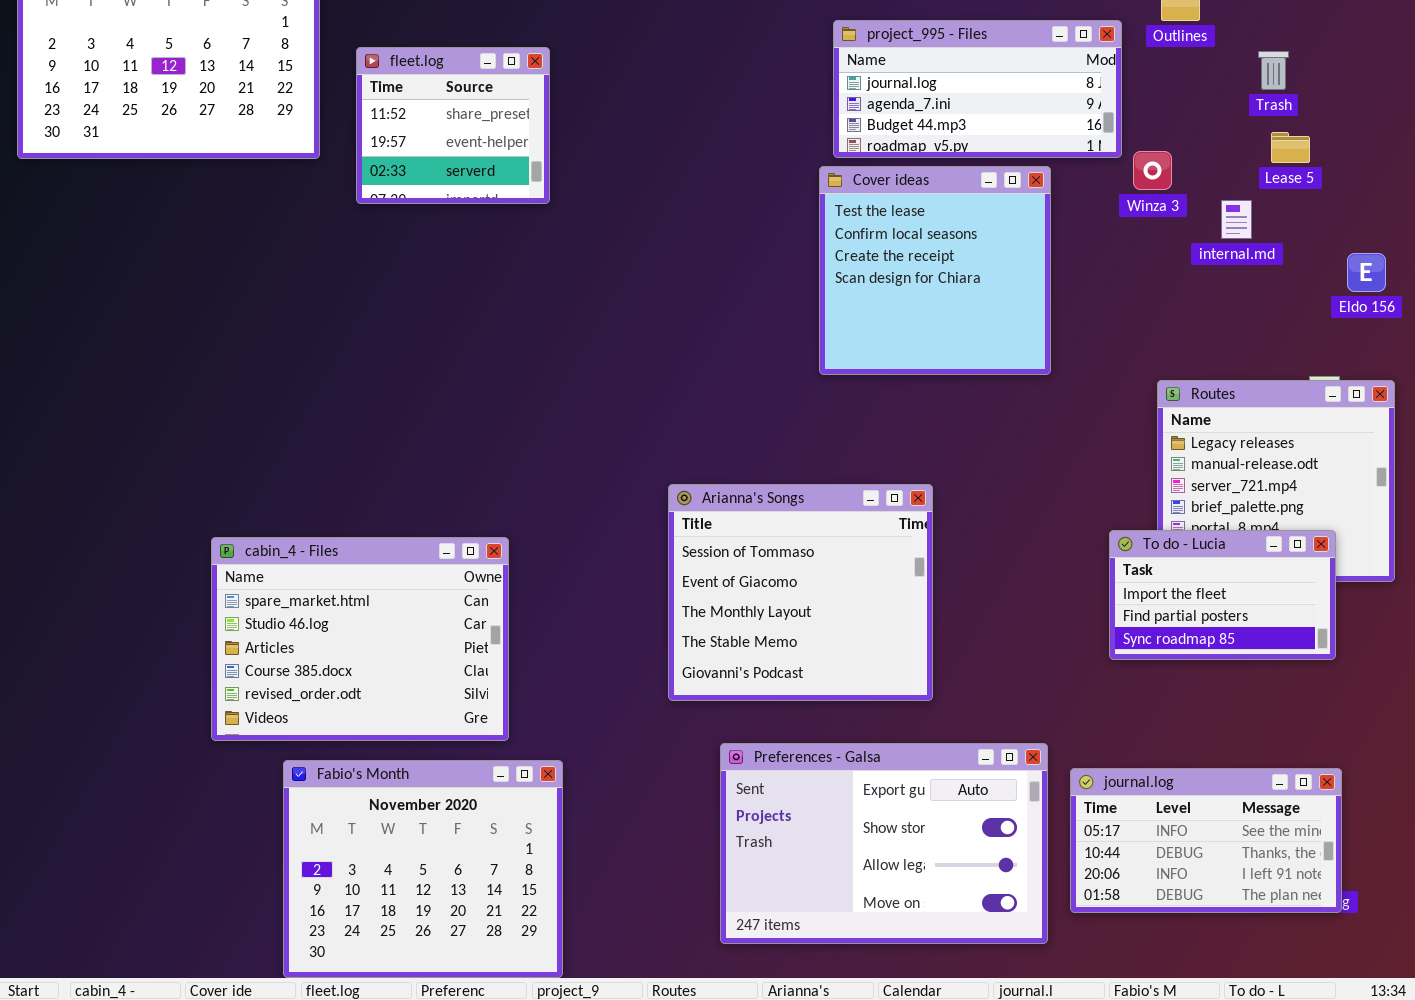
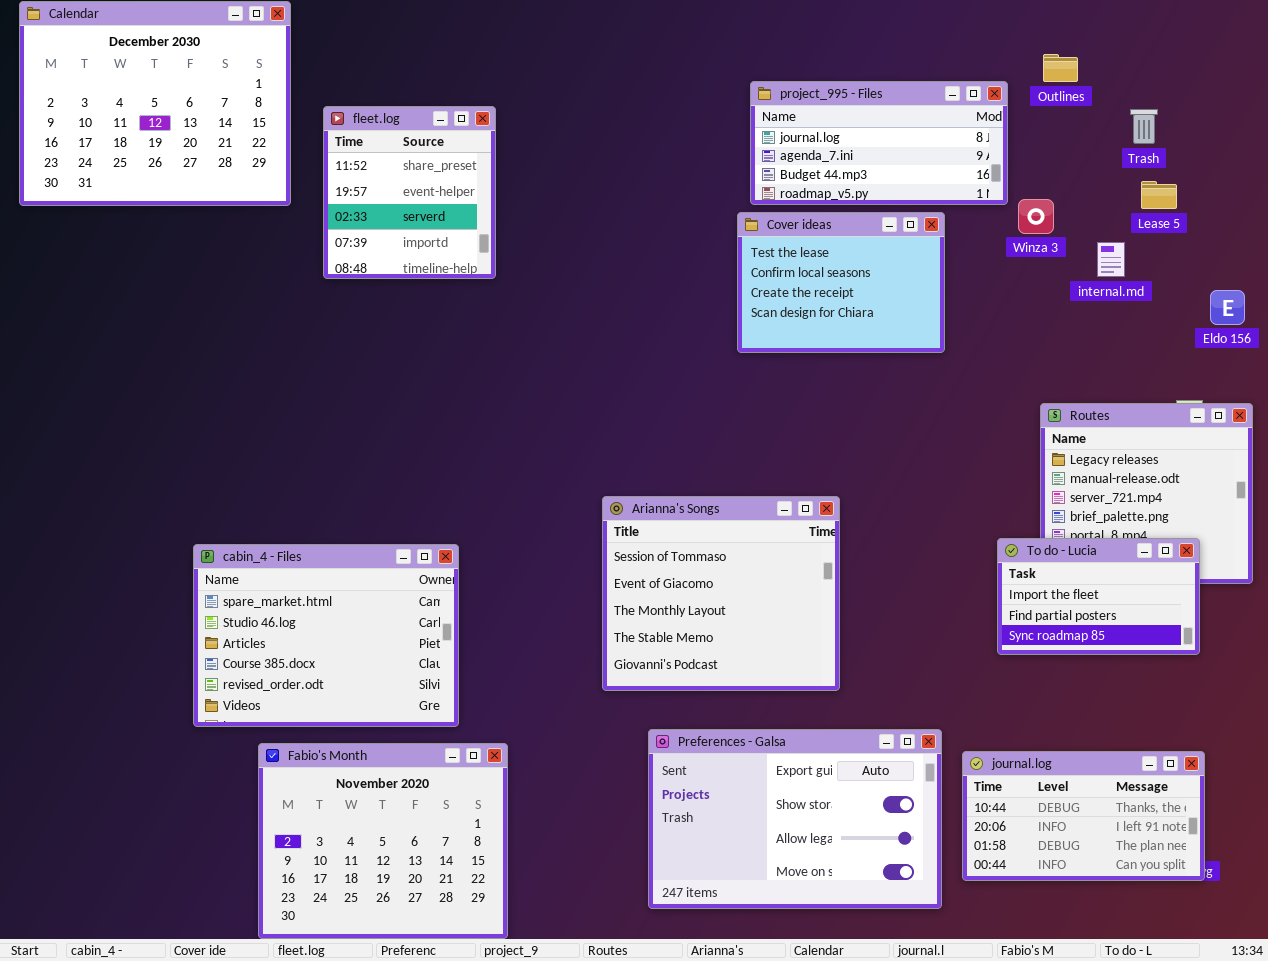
fleet.log: [356,47,550,204] -> [323,106,496,279], resized
Cover ideas: [819,166,1051,375] -> [737,212,945,353], resized
journal.log: [1070,768,1342,913] -> [962,751,1205,881], scrolled down 1 row

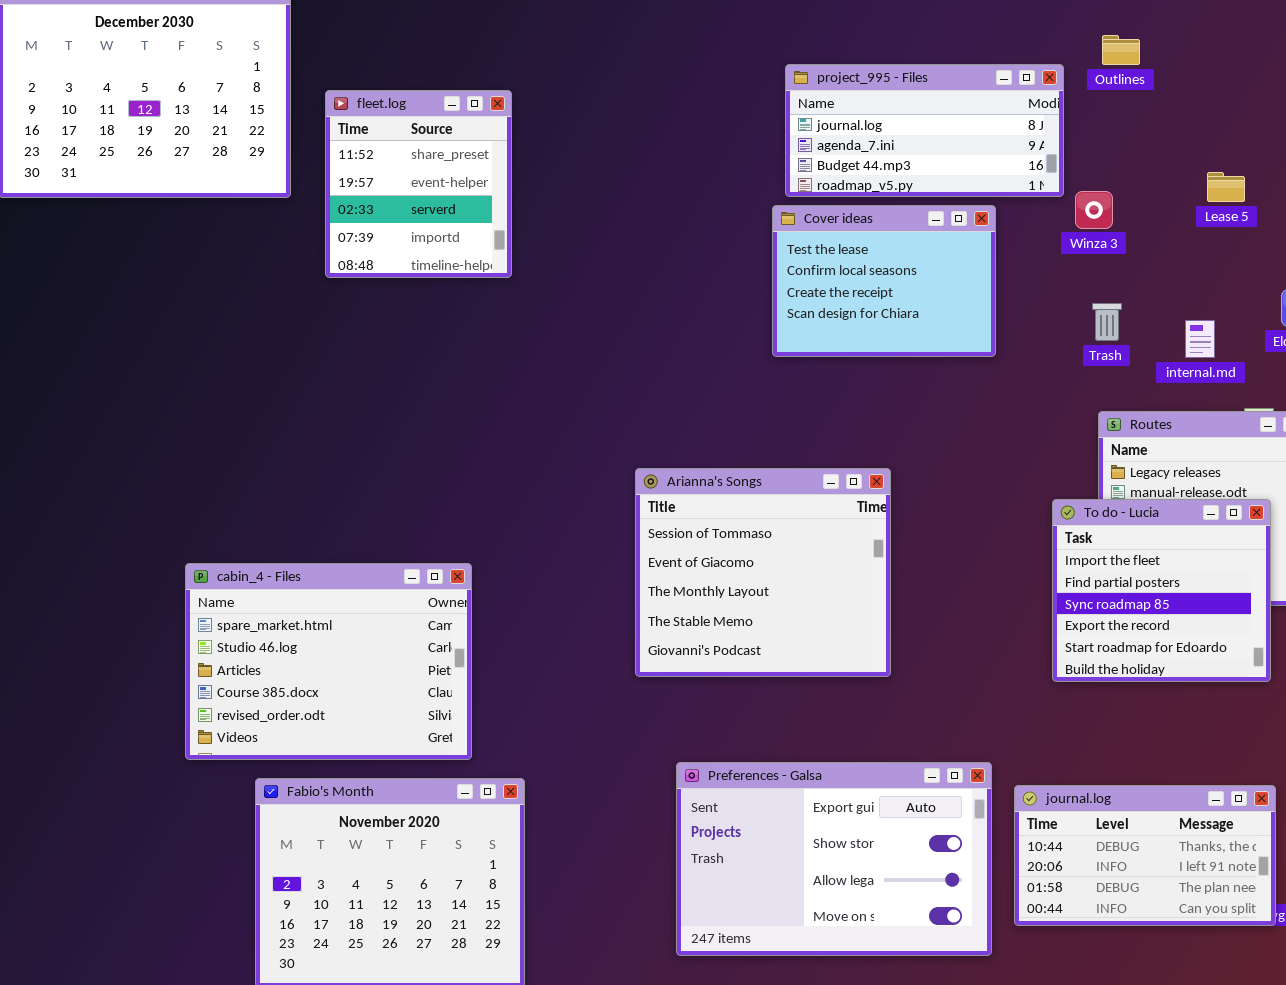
Trash: [1130,109,1158,144] -> [1092,303,1122,341], moved
internal.md: [1097,242,1125,277] -> [1185,320,1215,358], moved
Arianna's Songs: [602,496,840,691] -> [635,468,891,677], moved
To do - Lucia: [997,538,1200,655] -> [1052,499,1271,682], resized

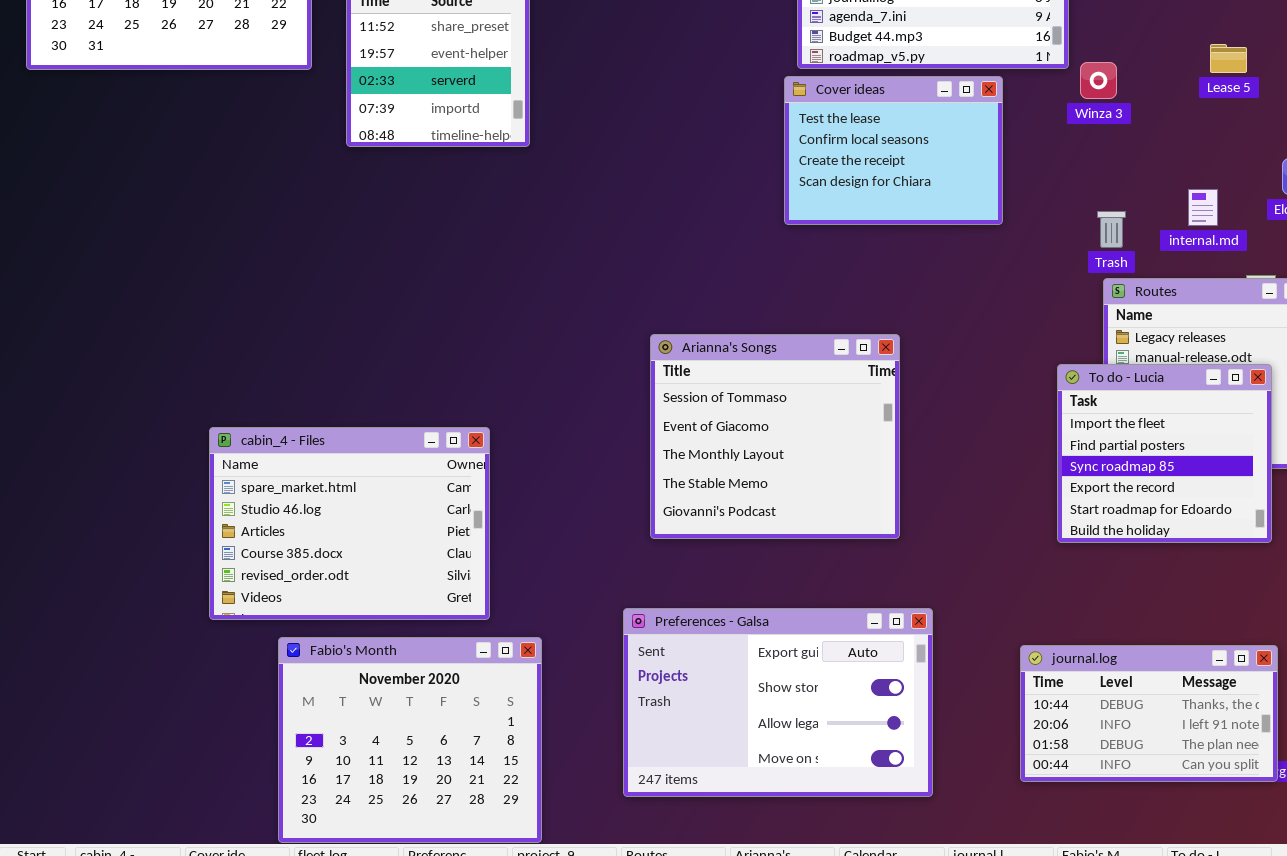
Trash: [1092,303,1122,341] -> [1097,211,1126,248], moved
Preferences - Galsa: [676,762,992,956] -> [623,608,933,797], moved

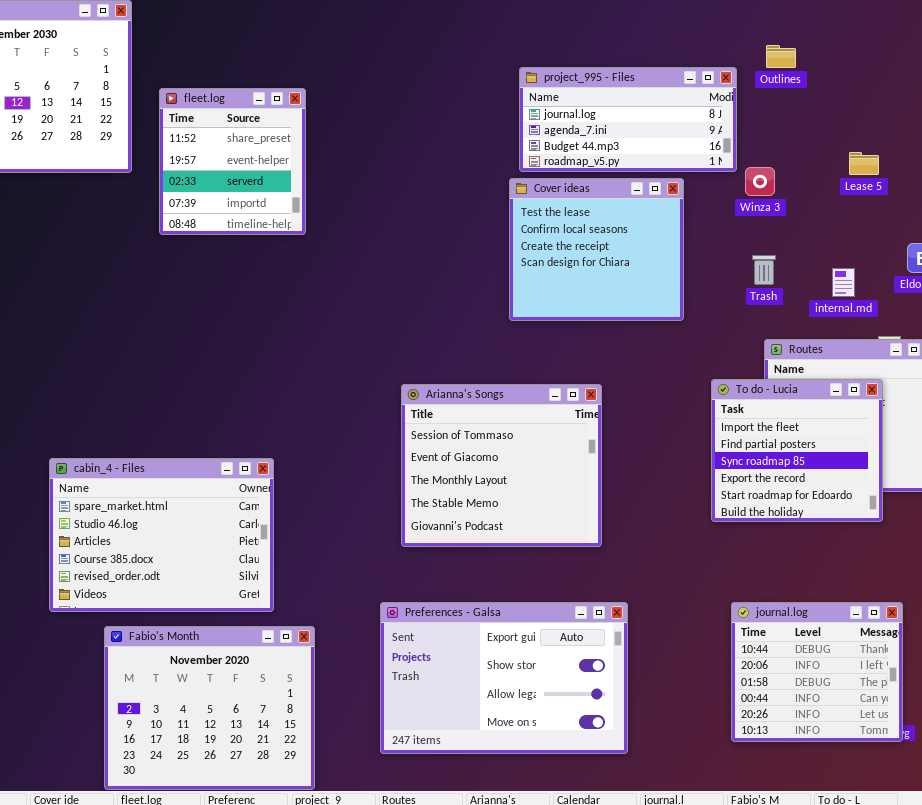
Cover ideas: [784,76,1003,225] -> [509,178,684,321], resized
Trash: [1097,211,1126,248] -> [752,255,776,285], moved
To do - Lucia: [1057,364,1272,543] -> [711,379,883,522], moved
journal.log: [1020,645,1278,782] -> [731,602,903,742], resized

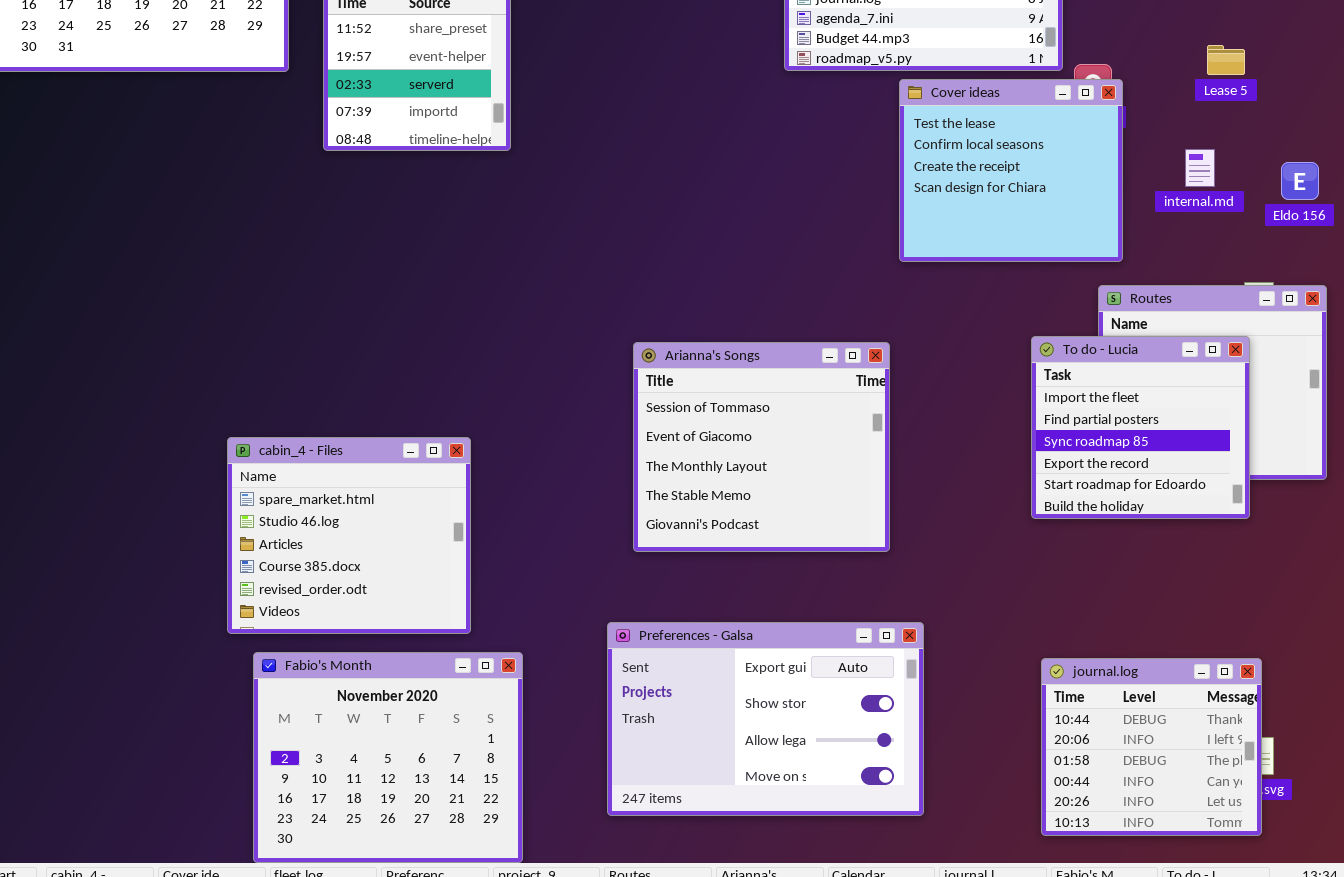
Cover ideas: [509,178,684,321] -> [899,79,1123,262], moved
internal.md: [832,268,855,297] -> [1185,149,1215,187], moved
cabin_4 - Files: [49,458,274,612] -> [227,437,471,634], resized
journal.log: [731,602,903,742] -> [1041,658,1262,836], moved

